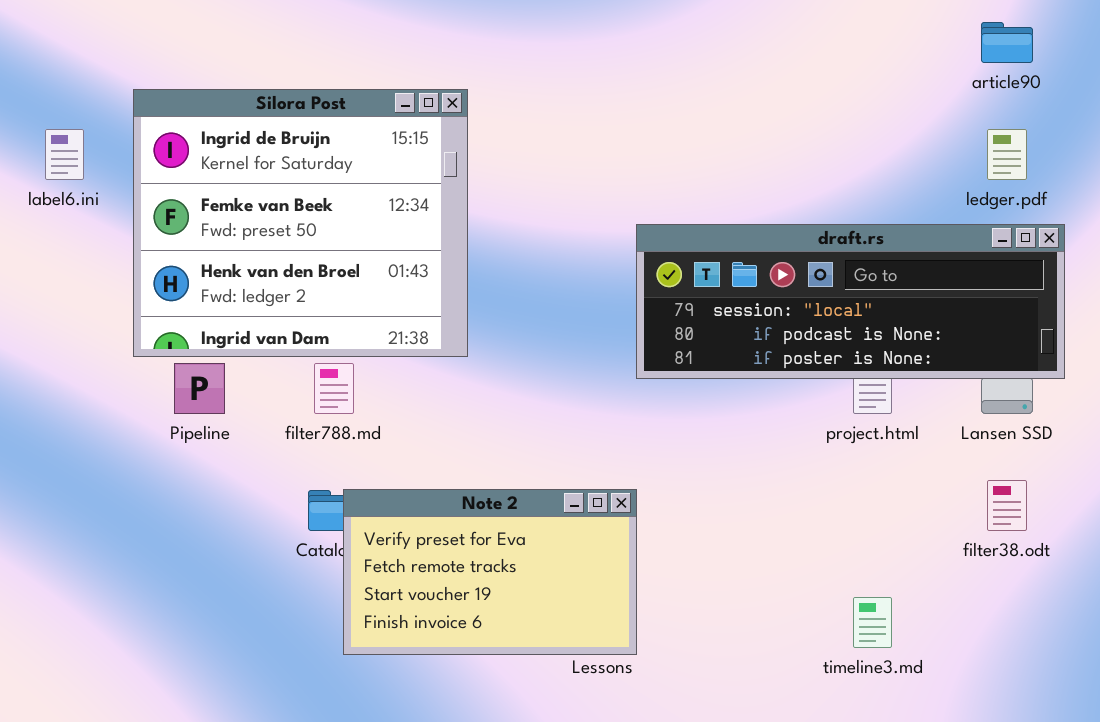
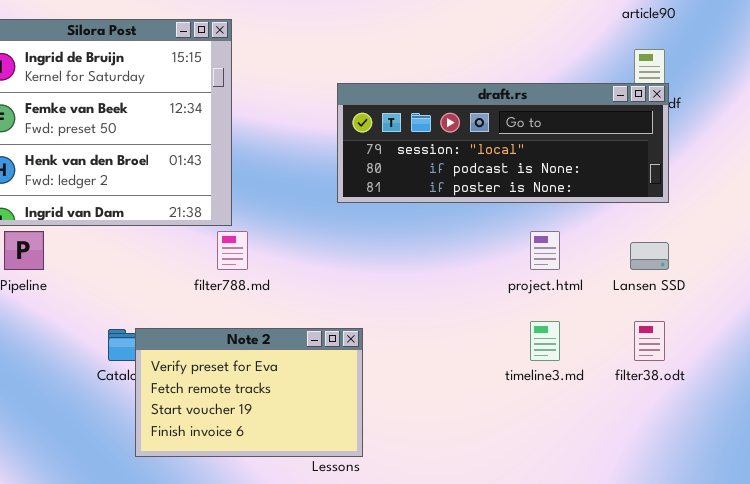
draft.rs: [636,224,1065,379] -> [337,83,669,203], moved
filter788.md: [314,363,354,414] -> [217,231,248,270], moved
timeline3.md: [853,597,892,648] -> [530,321,560,361], moved

